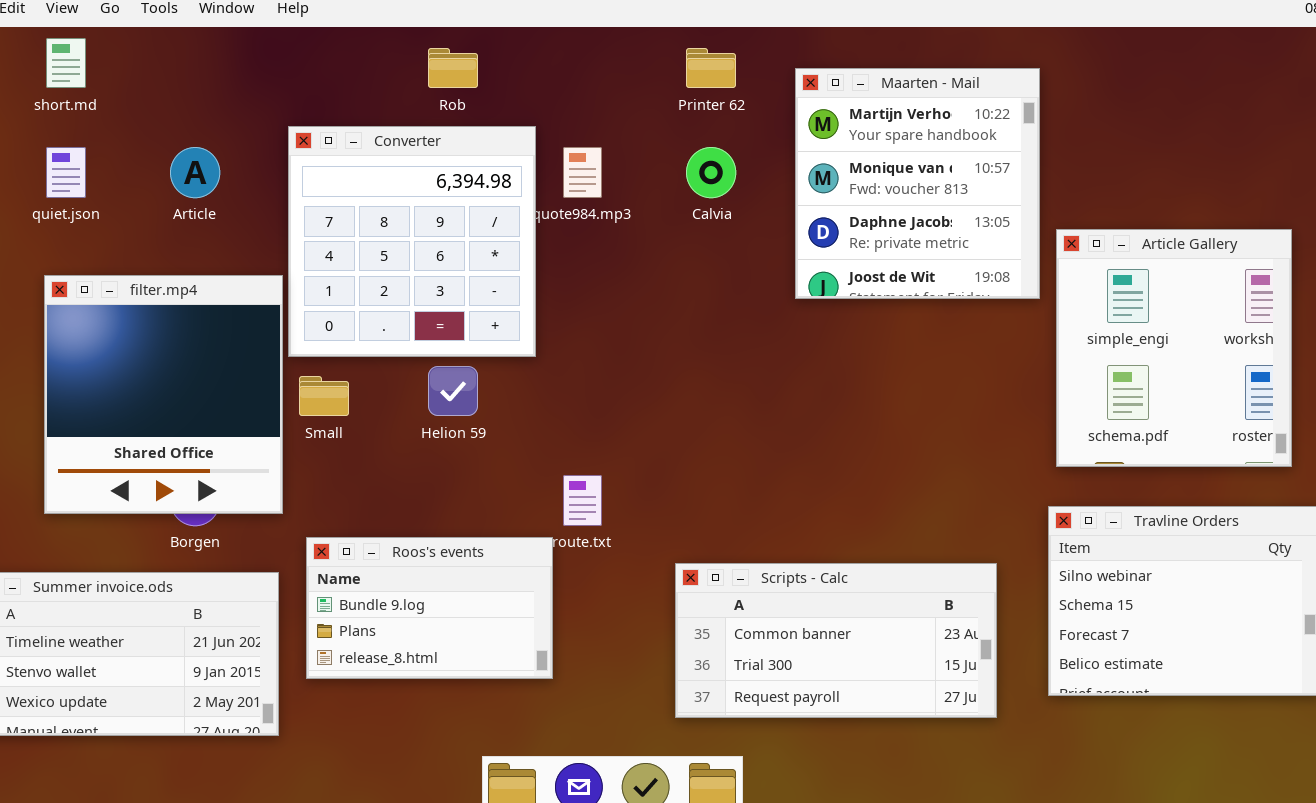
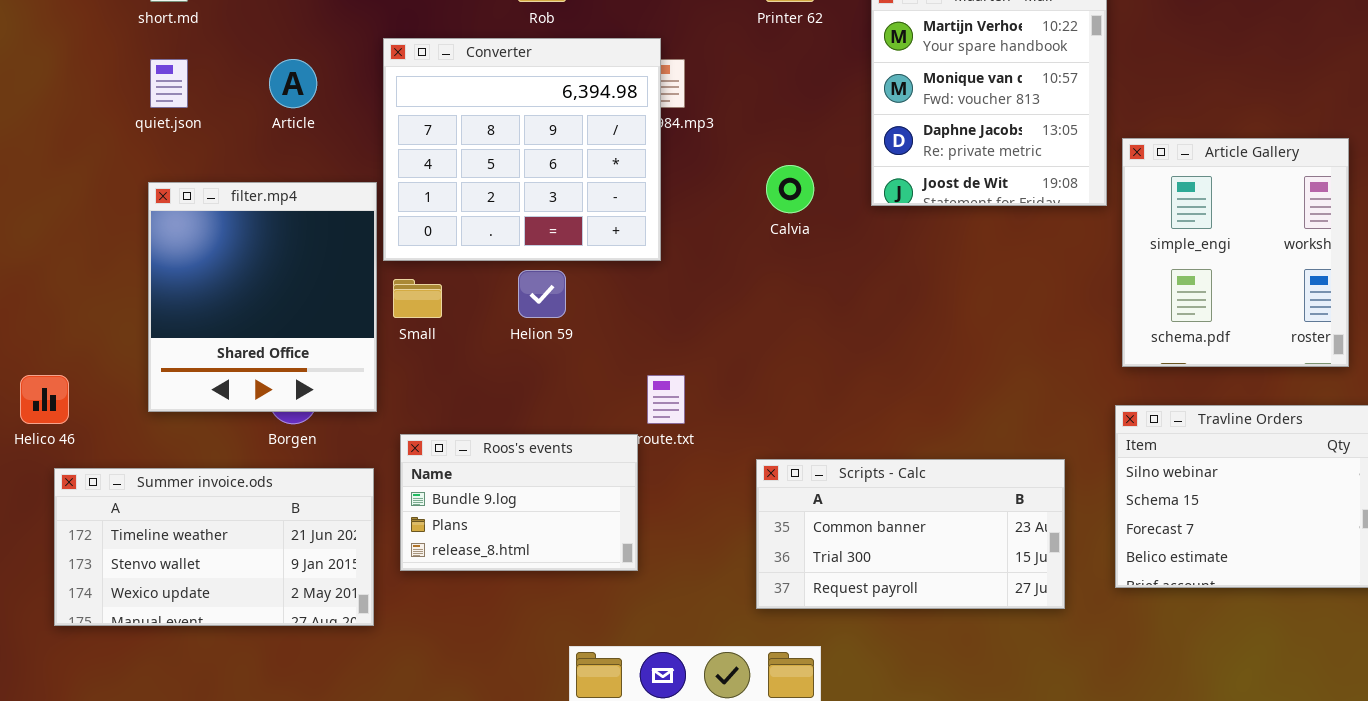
Converter: [288,126,536,357] -> [383,38,661,261], resized
Calvia: [686,147,736,198] -> [766,165,814,213], moved

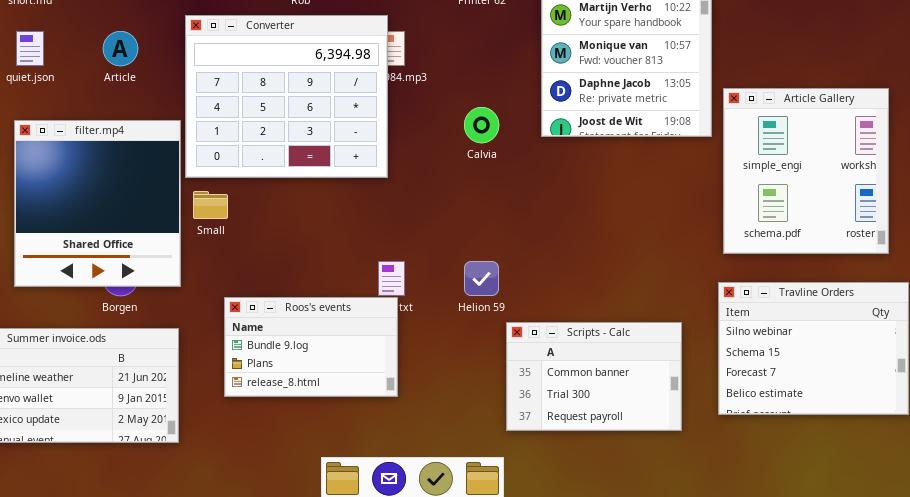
Helion 59: [518,270,566,318] -> [464,261,499,296], moved
Roos's events: [400,434,638,571] -> [224,297,398,397], moved
Scripts - Calc: [756,459,1065,609] -> [506,322,682,431], resized

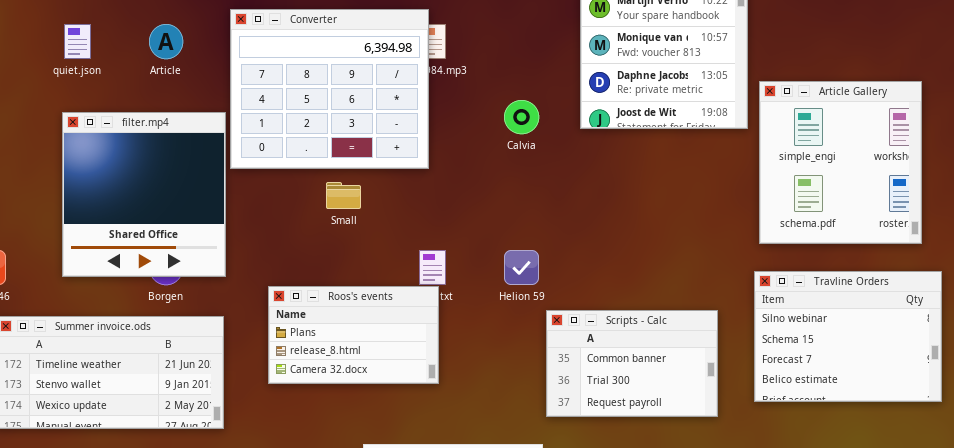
Small: [193,191,228,219] -> [326,182,361,209], moved
Roos's events: [224,297,398,397] -> [268,286,439,384], scrolled down 1 row

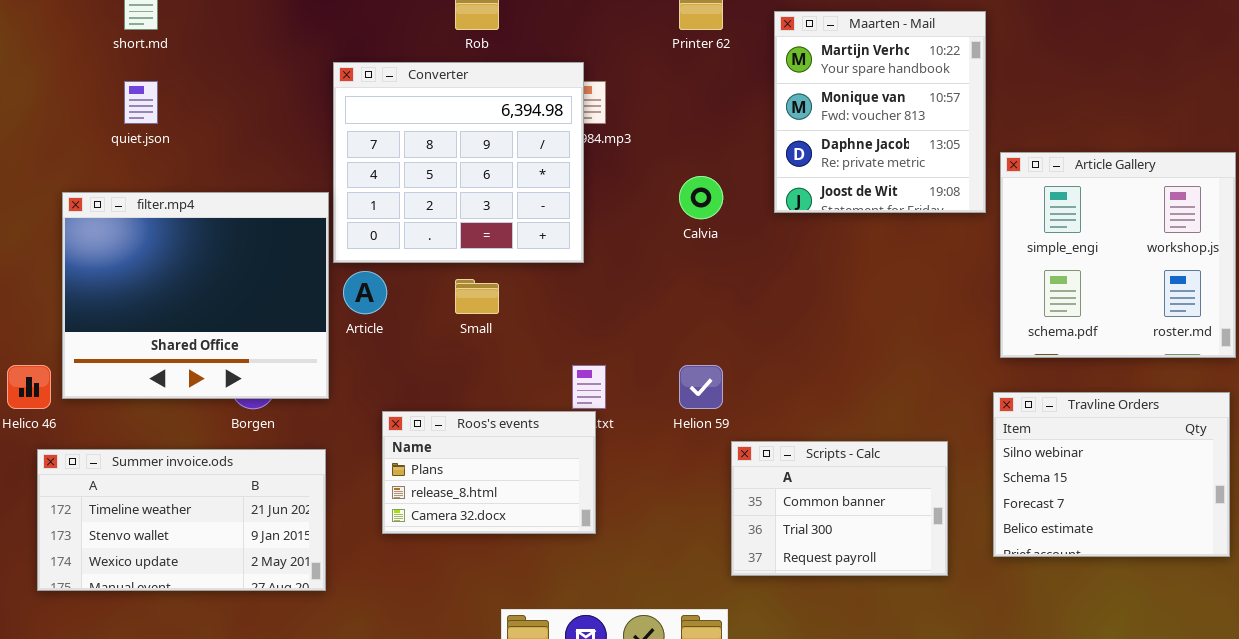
Article: [149,24,183,59] -> [343,271,387,314], moved
Article Gallery: [759,81,922,244] -> [1000,152,1236,358], resized
filter.mp4: [62,112,226,277] -> [62,192,329,399], resized

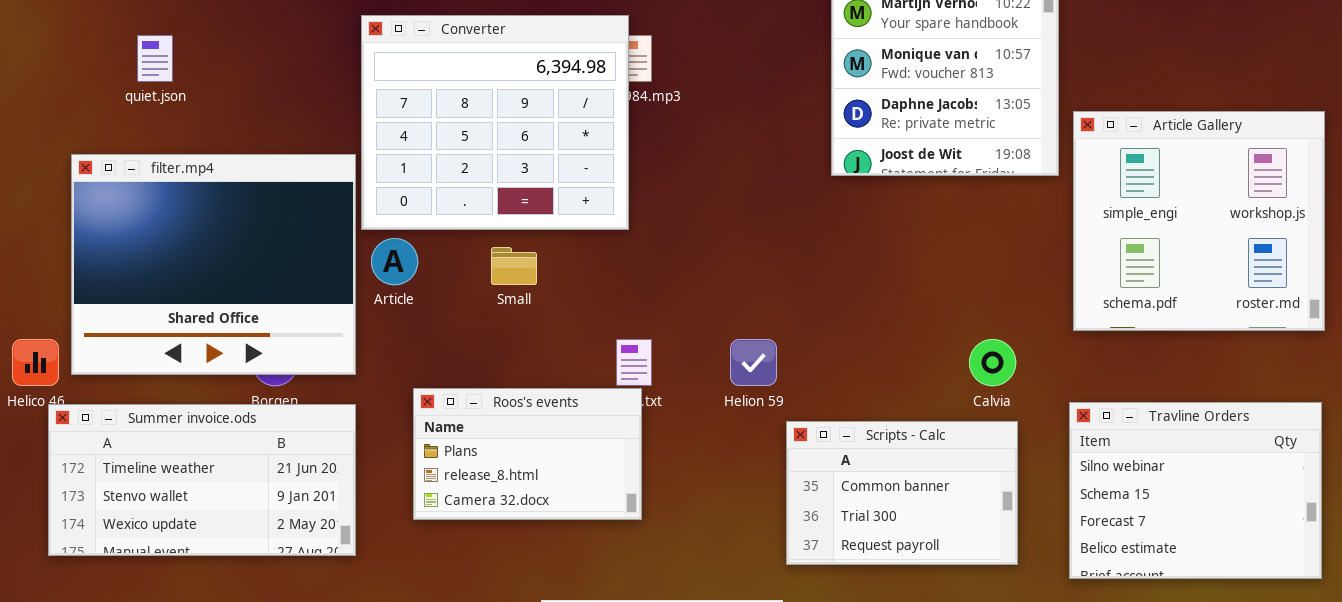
Calvia: [679,176,723,219] -> [969,339,1016,386], moved
Travline Orders: [993,392,1230,557] -> [1069,402,1322,579], moved
Summer invoice.ods: [37,449,326,591] -> [48,404,356,556], moved

